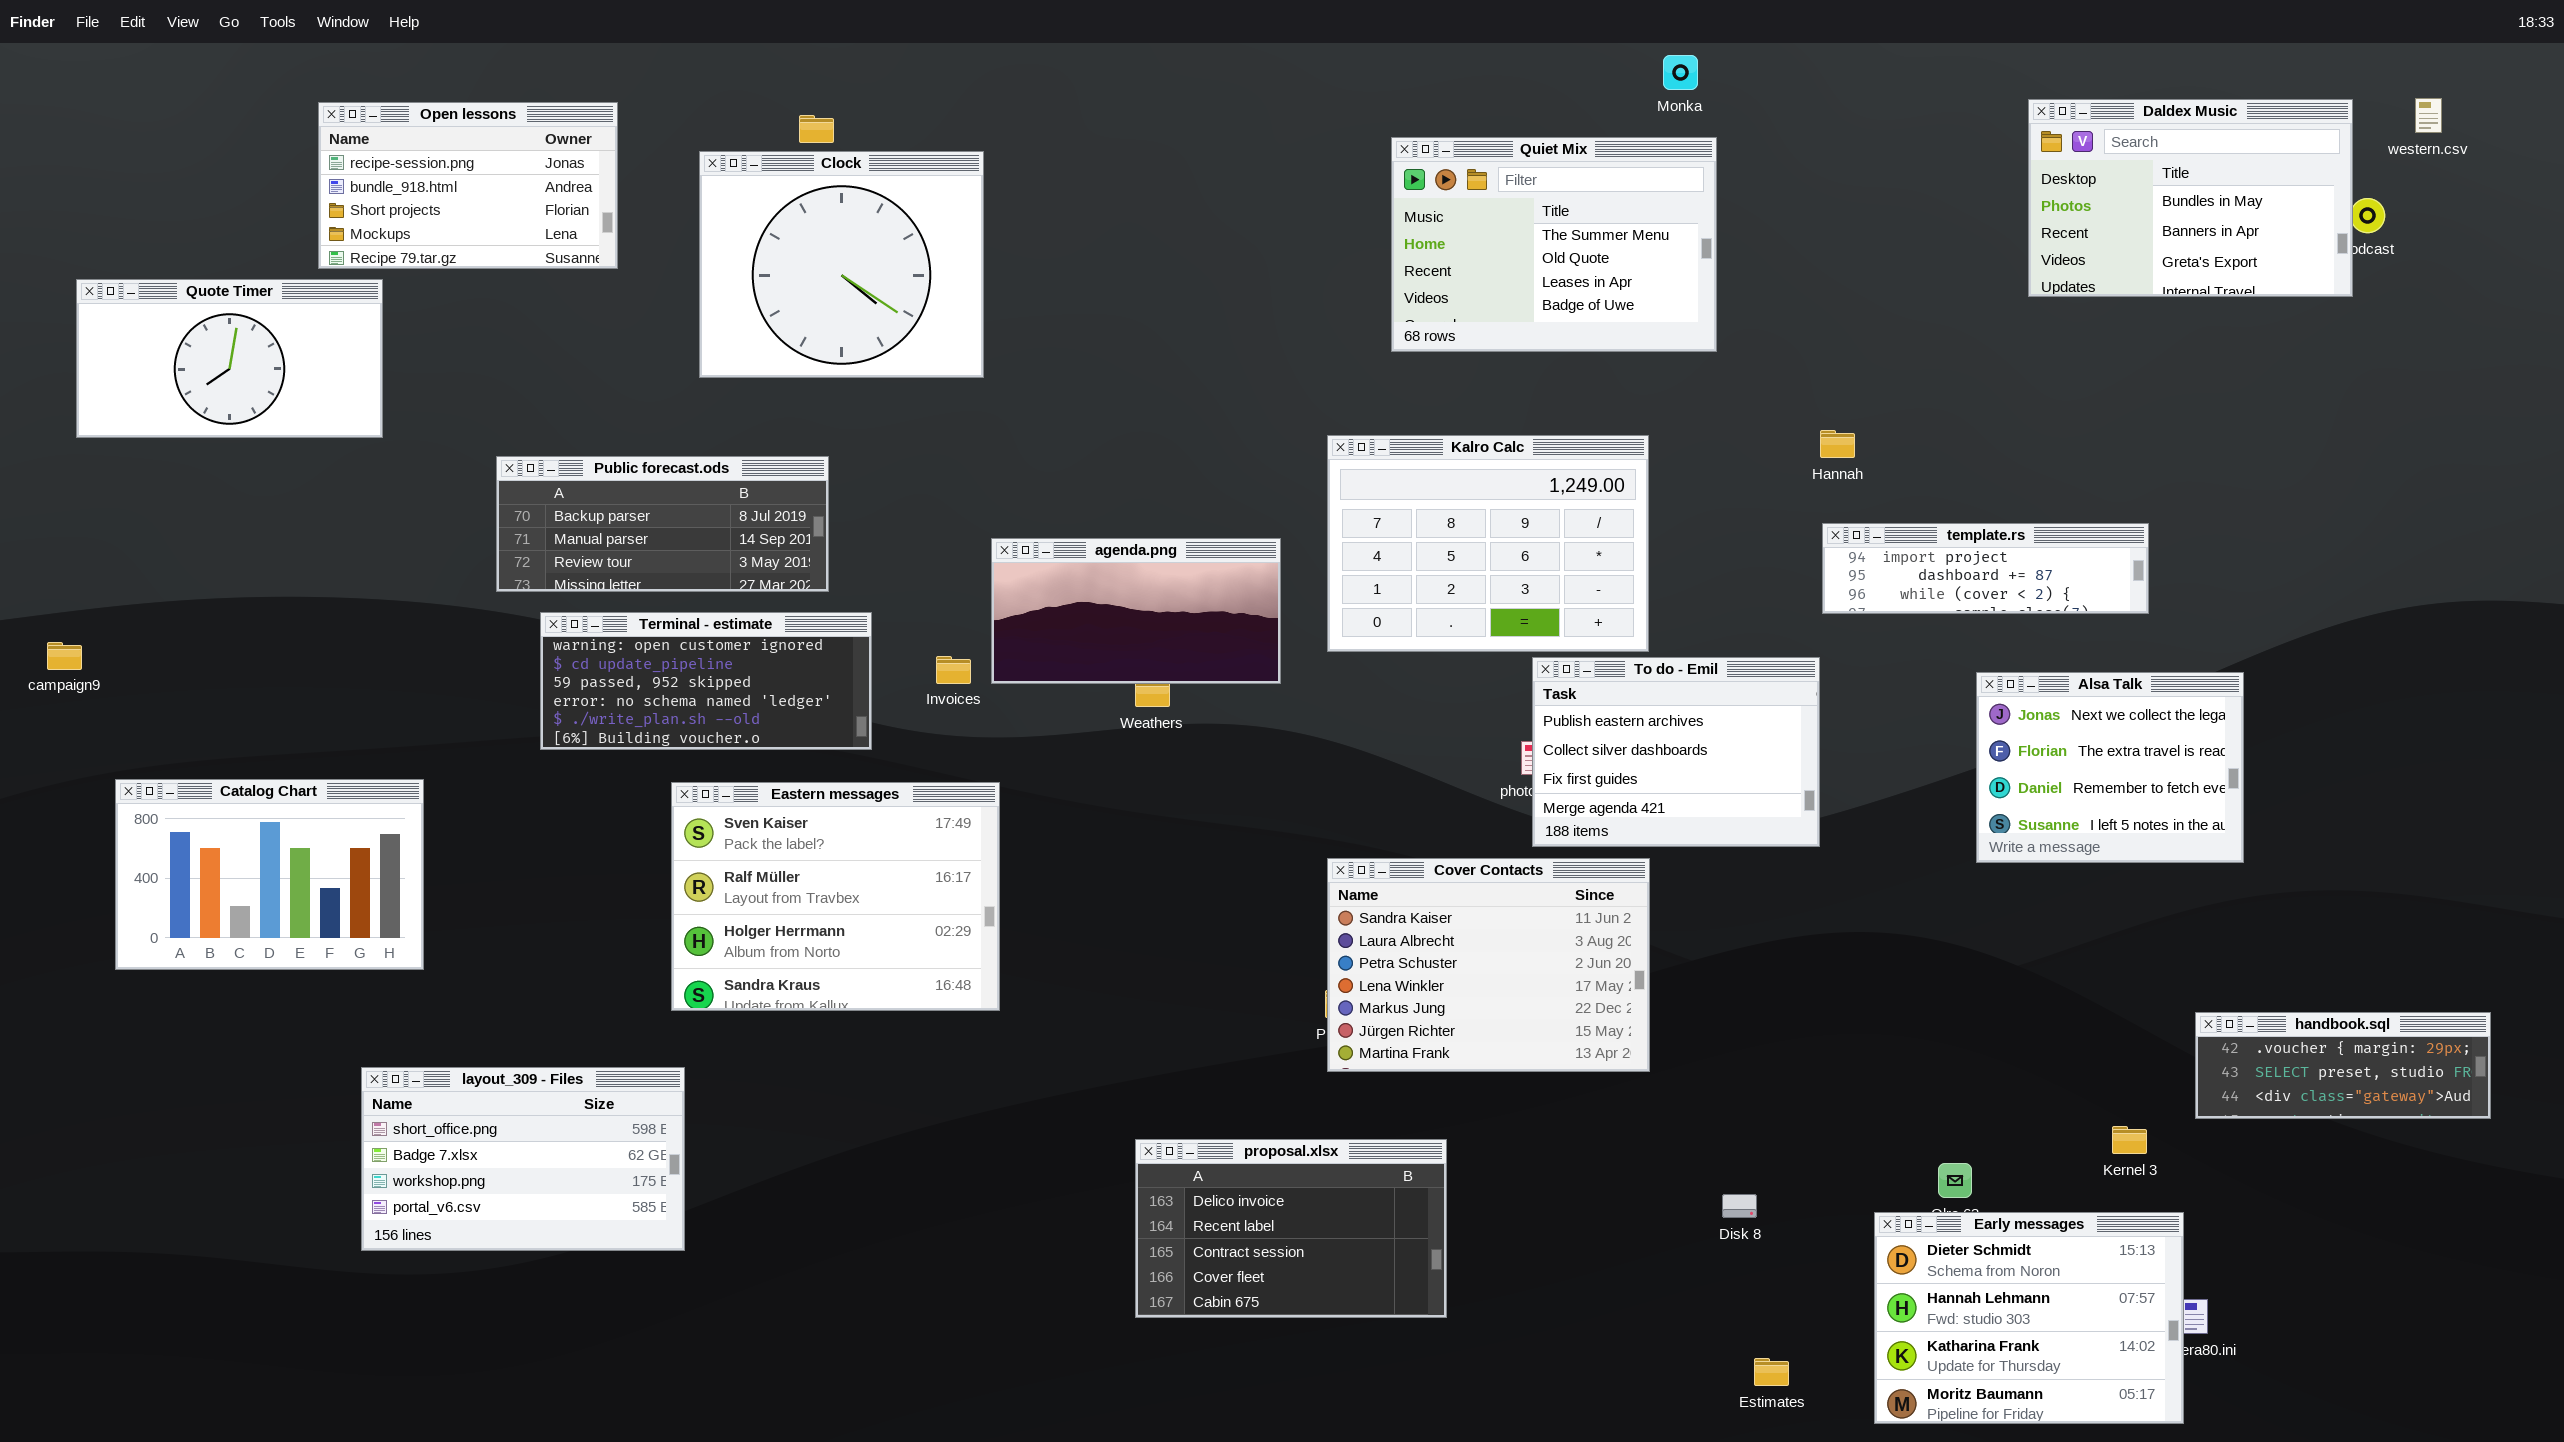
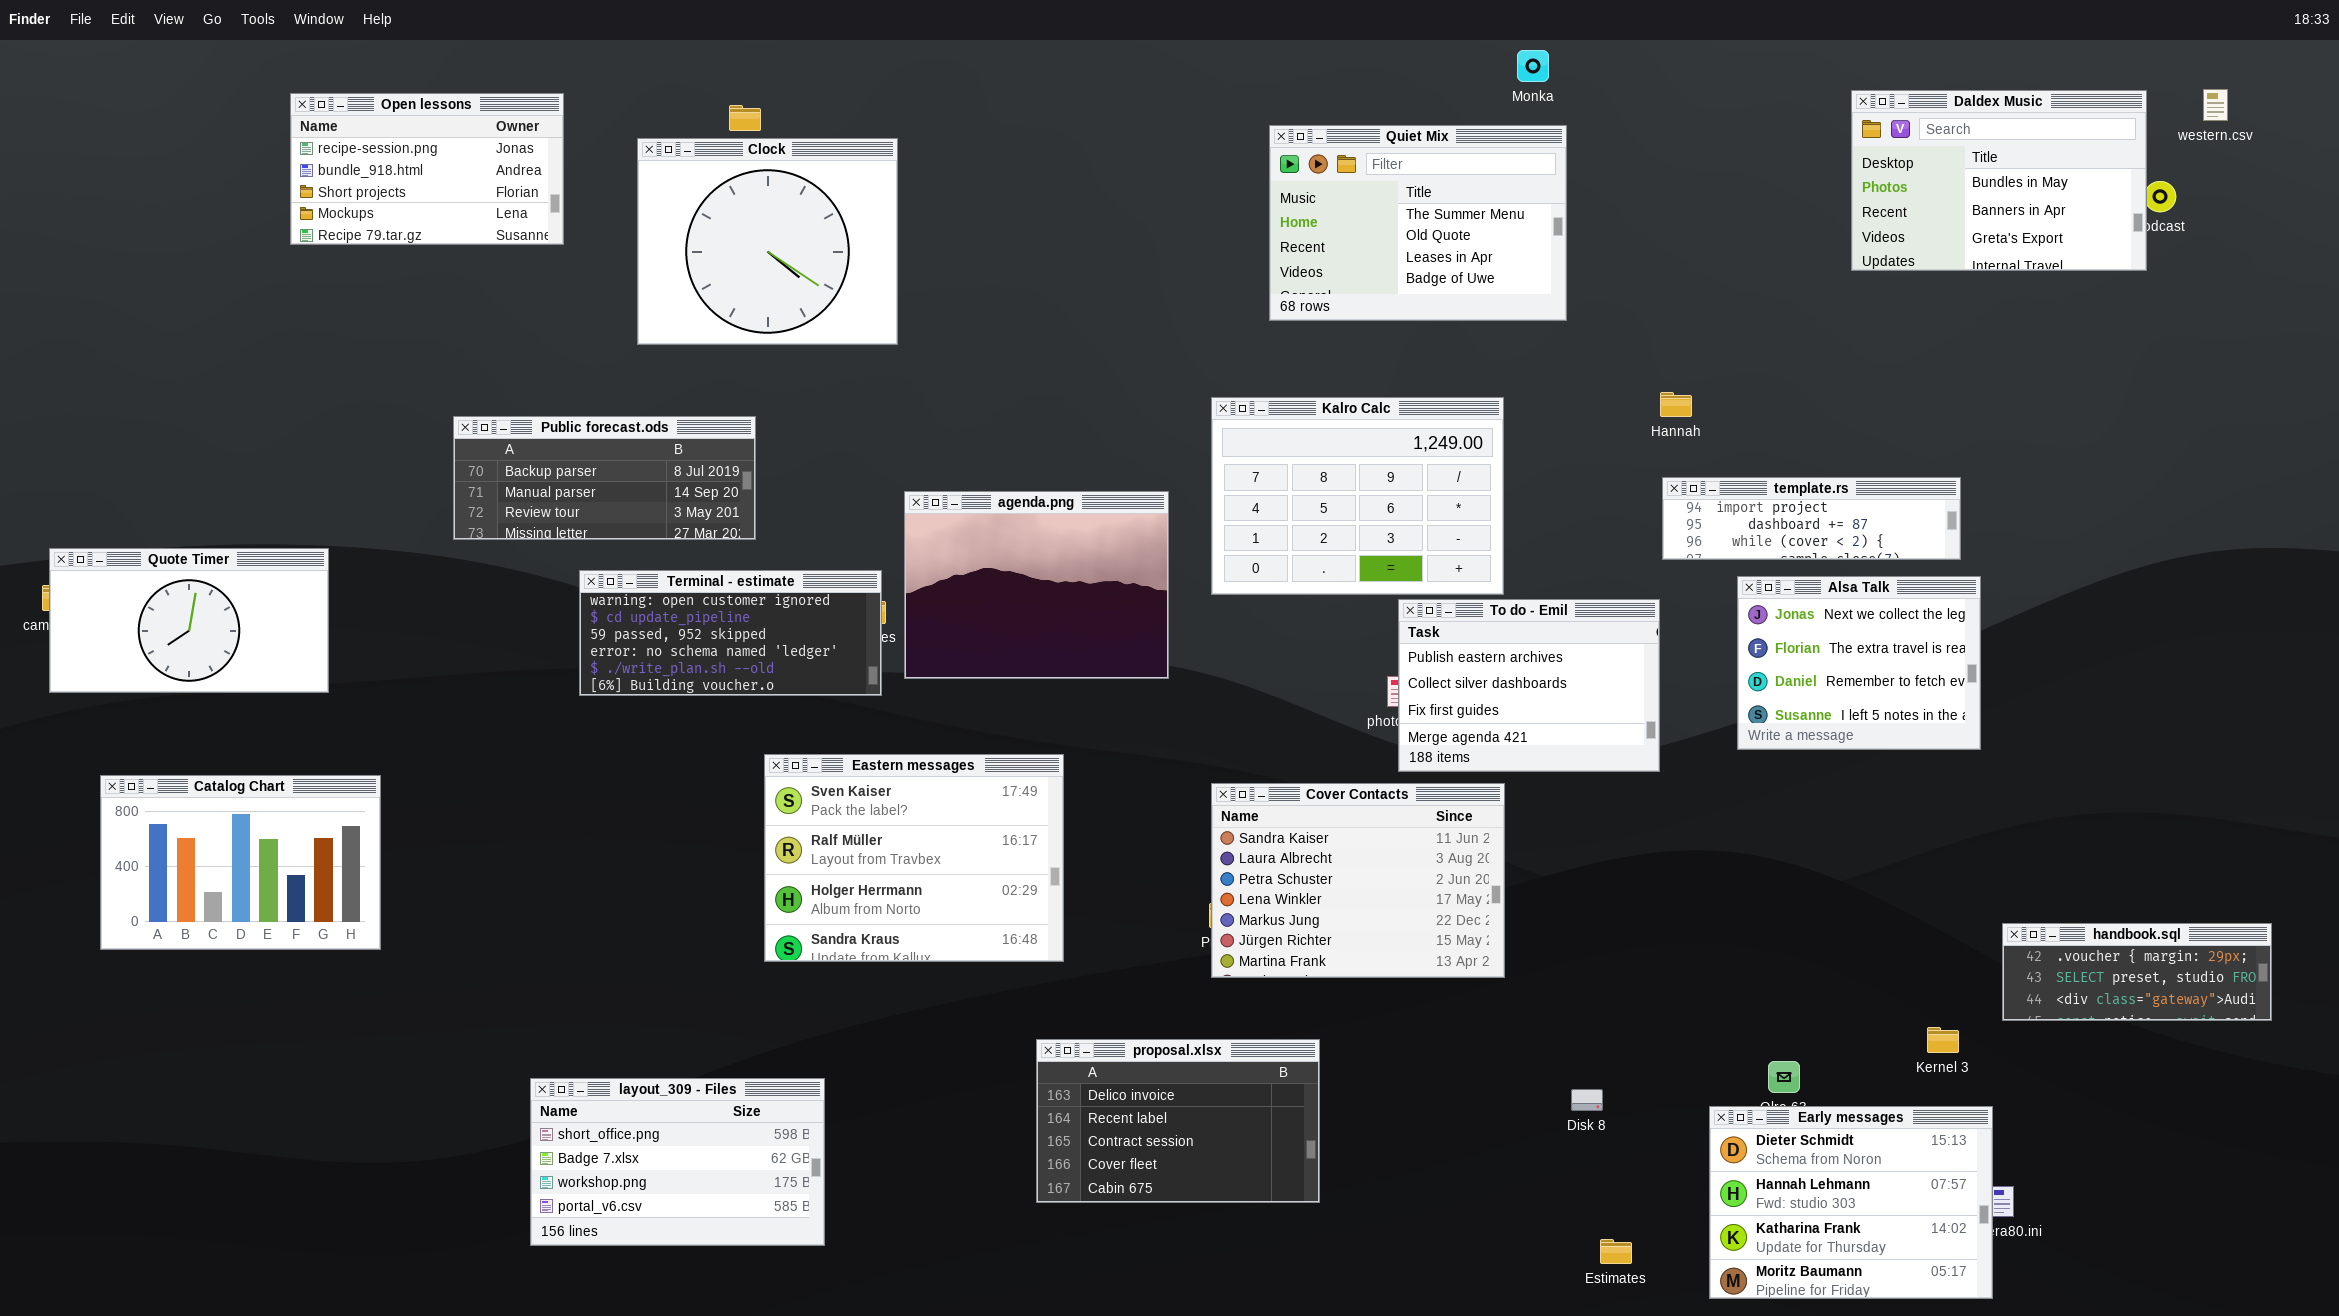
Quote Timer: [76,279,383,438] -> [49,548,329,693], moved
agenda.png: [991,538,1281,684] -> [904,491,1169,679], resized
Terminal - estimate: [540,612,872,750] -> [579,570,882,696], moved
Alsa Talk: [1976,672,2244,863] -> [1737,576,1981,750], moved
Catalog Chart: [115,779,424,970] -> [100,775,381,950], moved
Eastern messages: [671,782,1000,1011] -> [764,754,1064,962], moved
layout_309 - Files: [361,1067,685,1251] -> [530,1078,825,1246], moved

